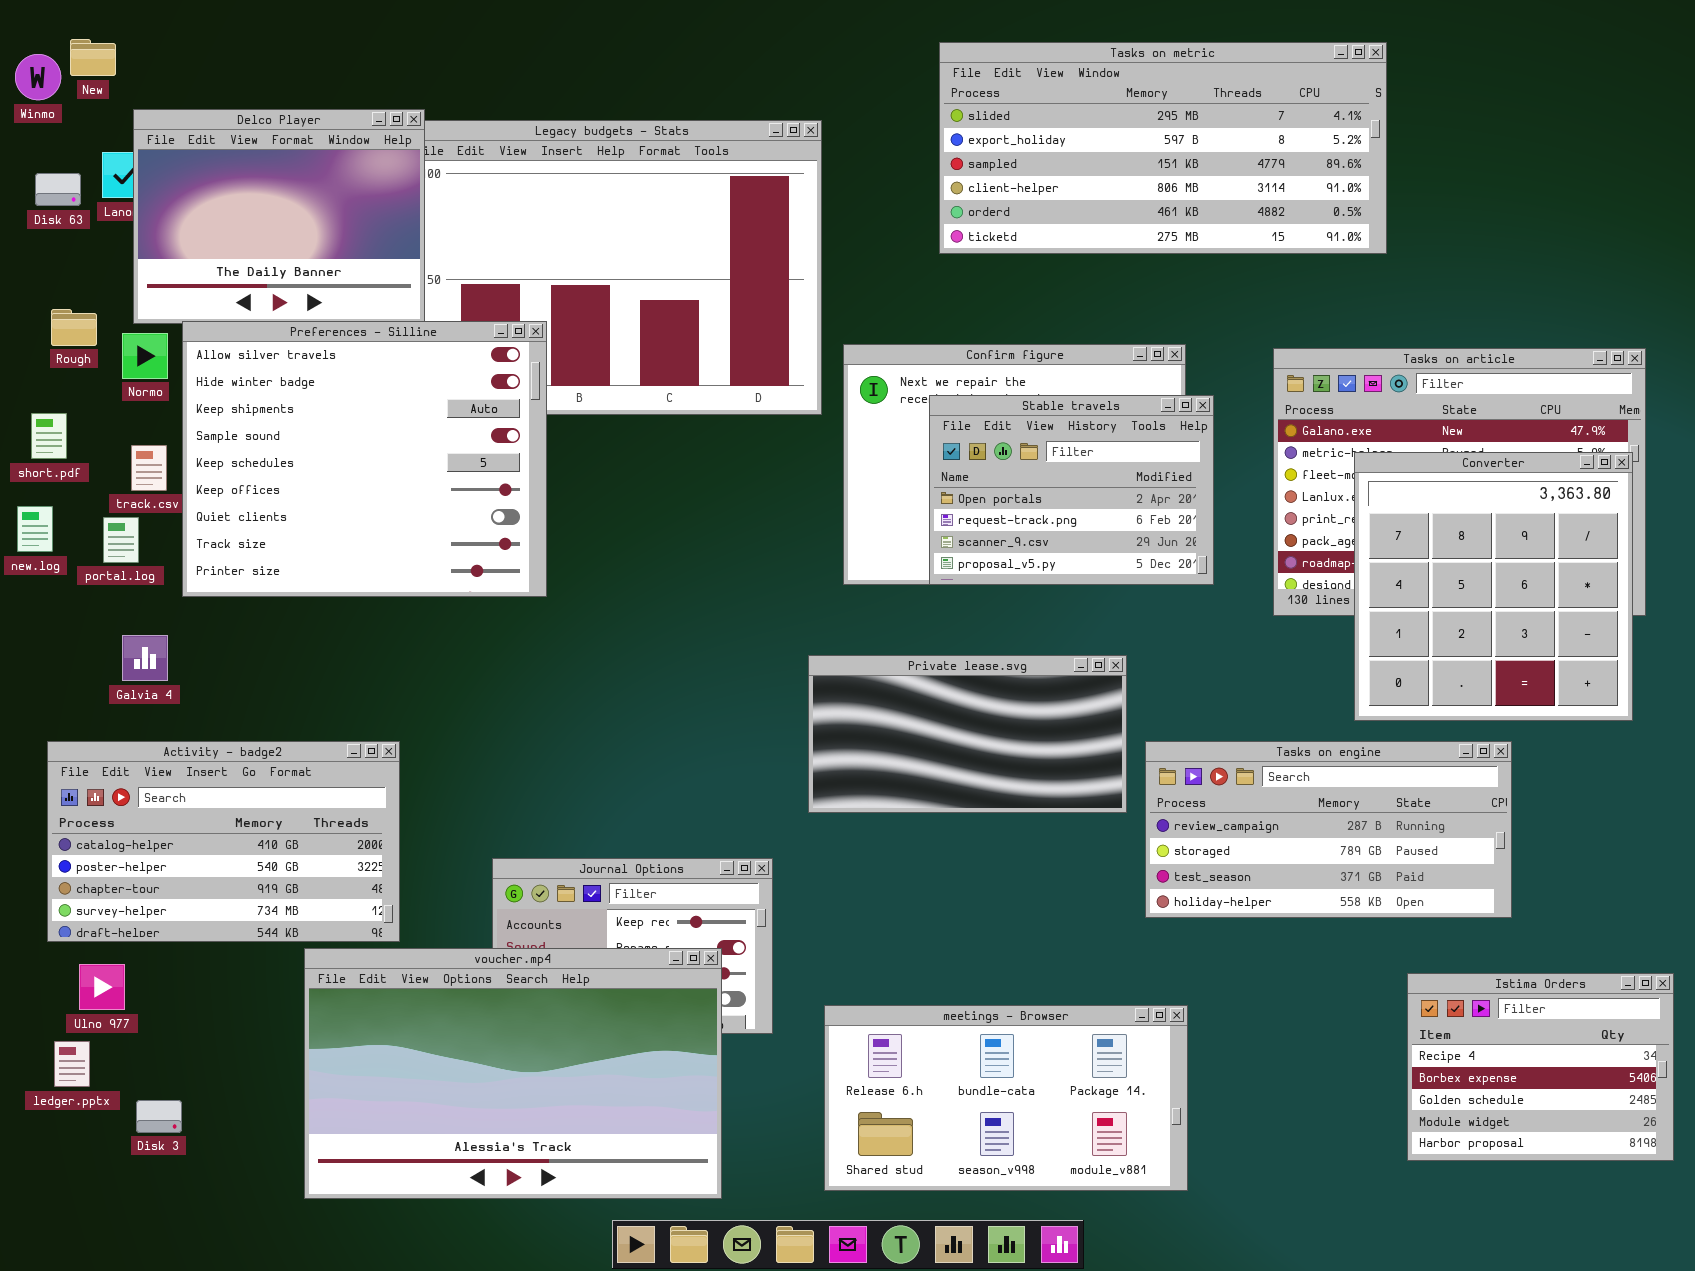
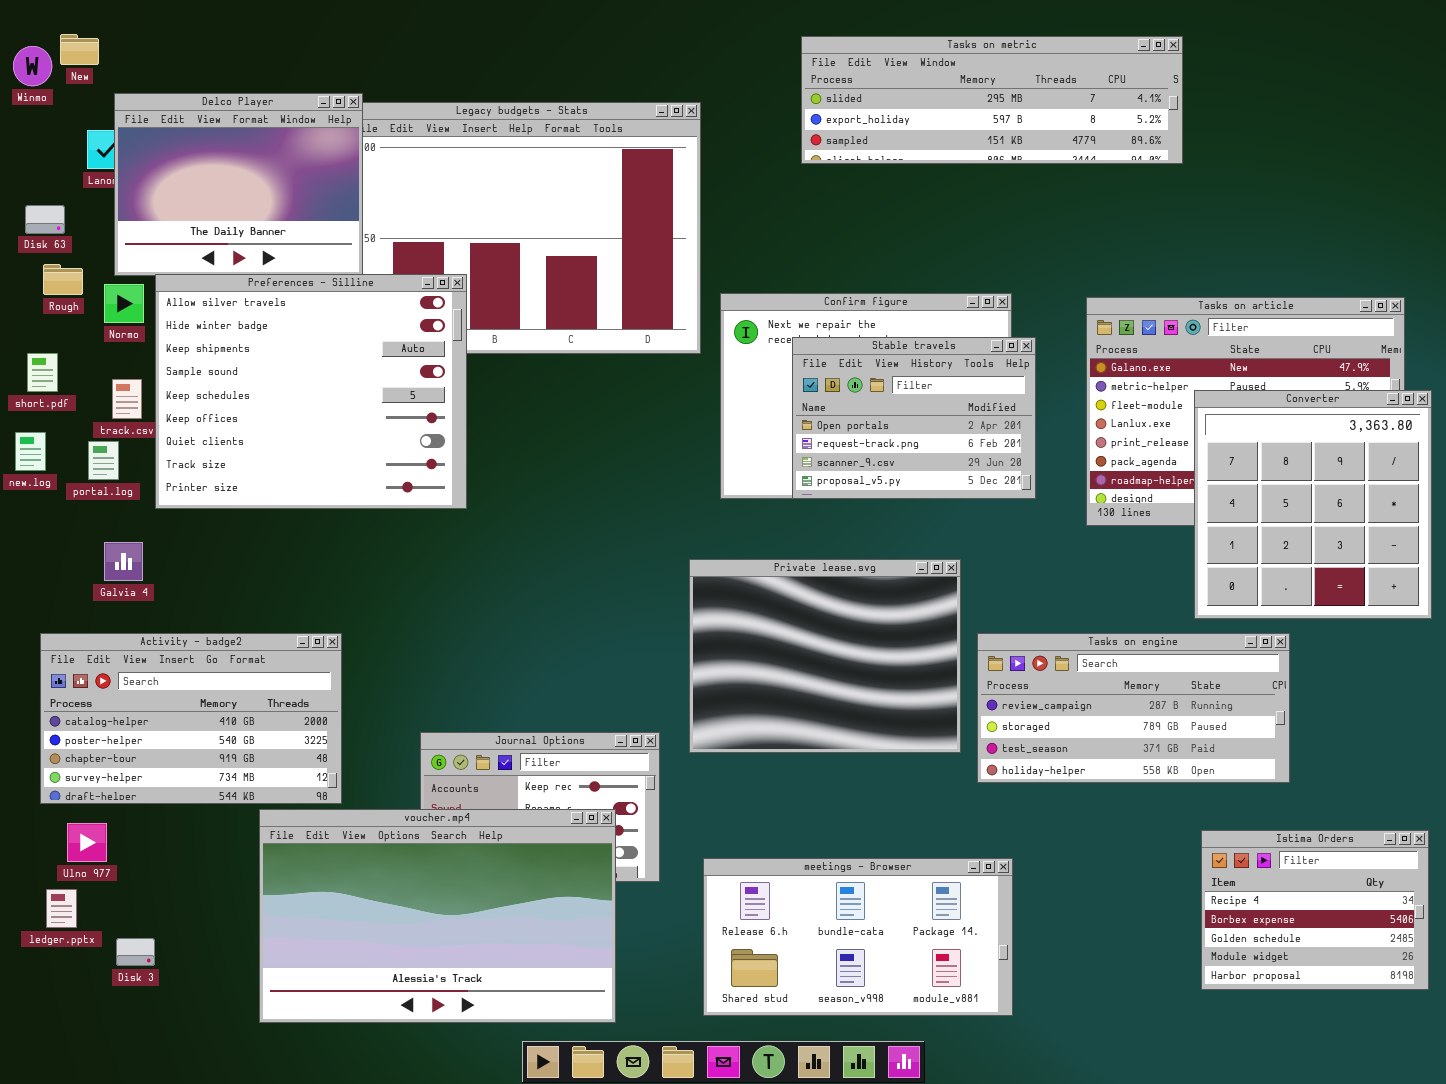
Tasks on metric: [939,42,1387,254] -> [801,36,1183,164], resized
Disk 63: [35,173,81,206] -> [25,205,65,234], moved
Converter: [1354,452,1633,721] -> [1194,390,1432,619], moved
Private lease.svg: [808,655,1127,813] -> [689,559,961,753], resized

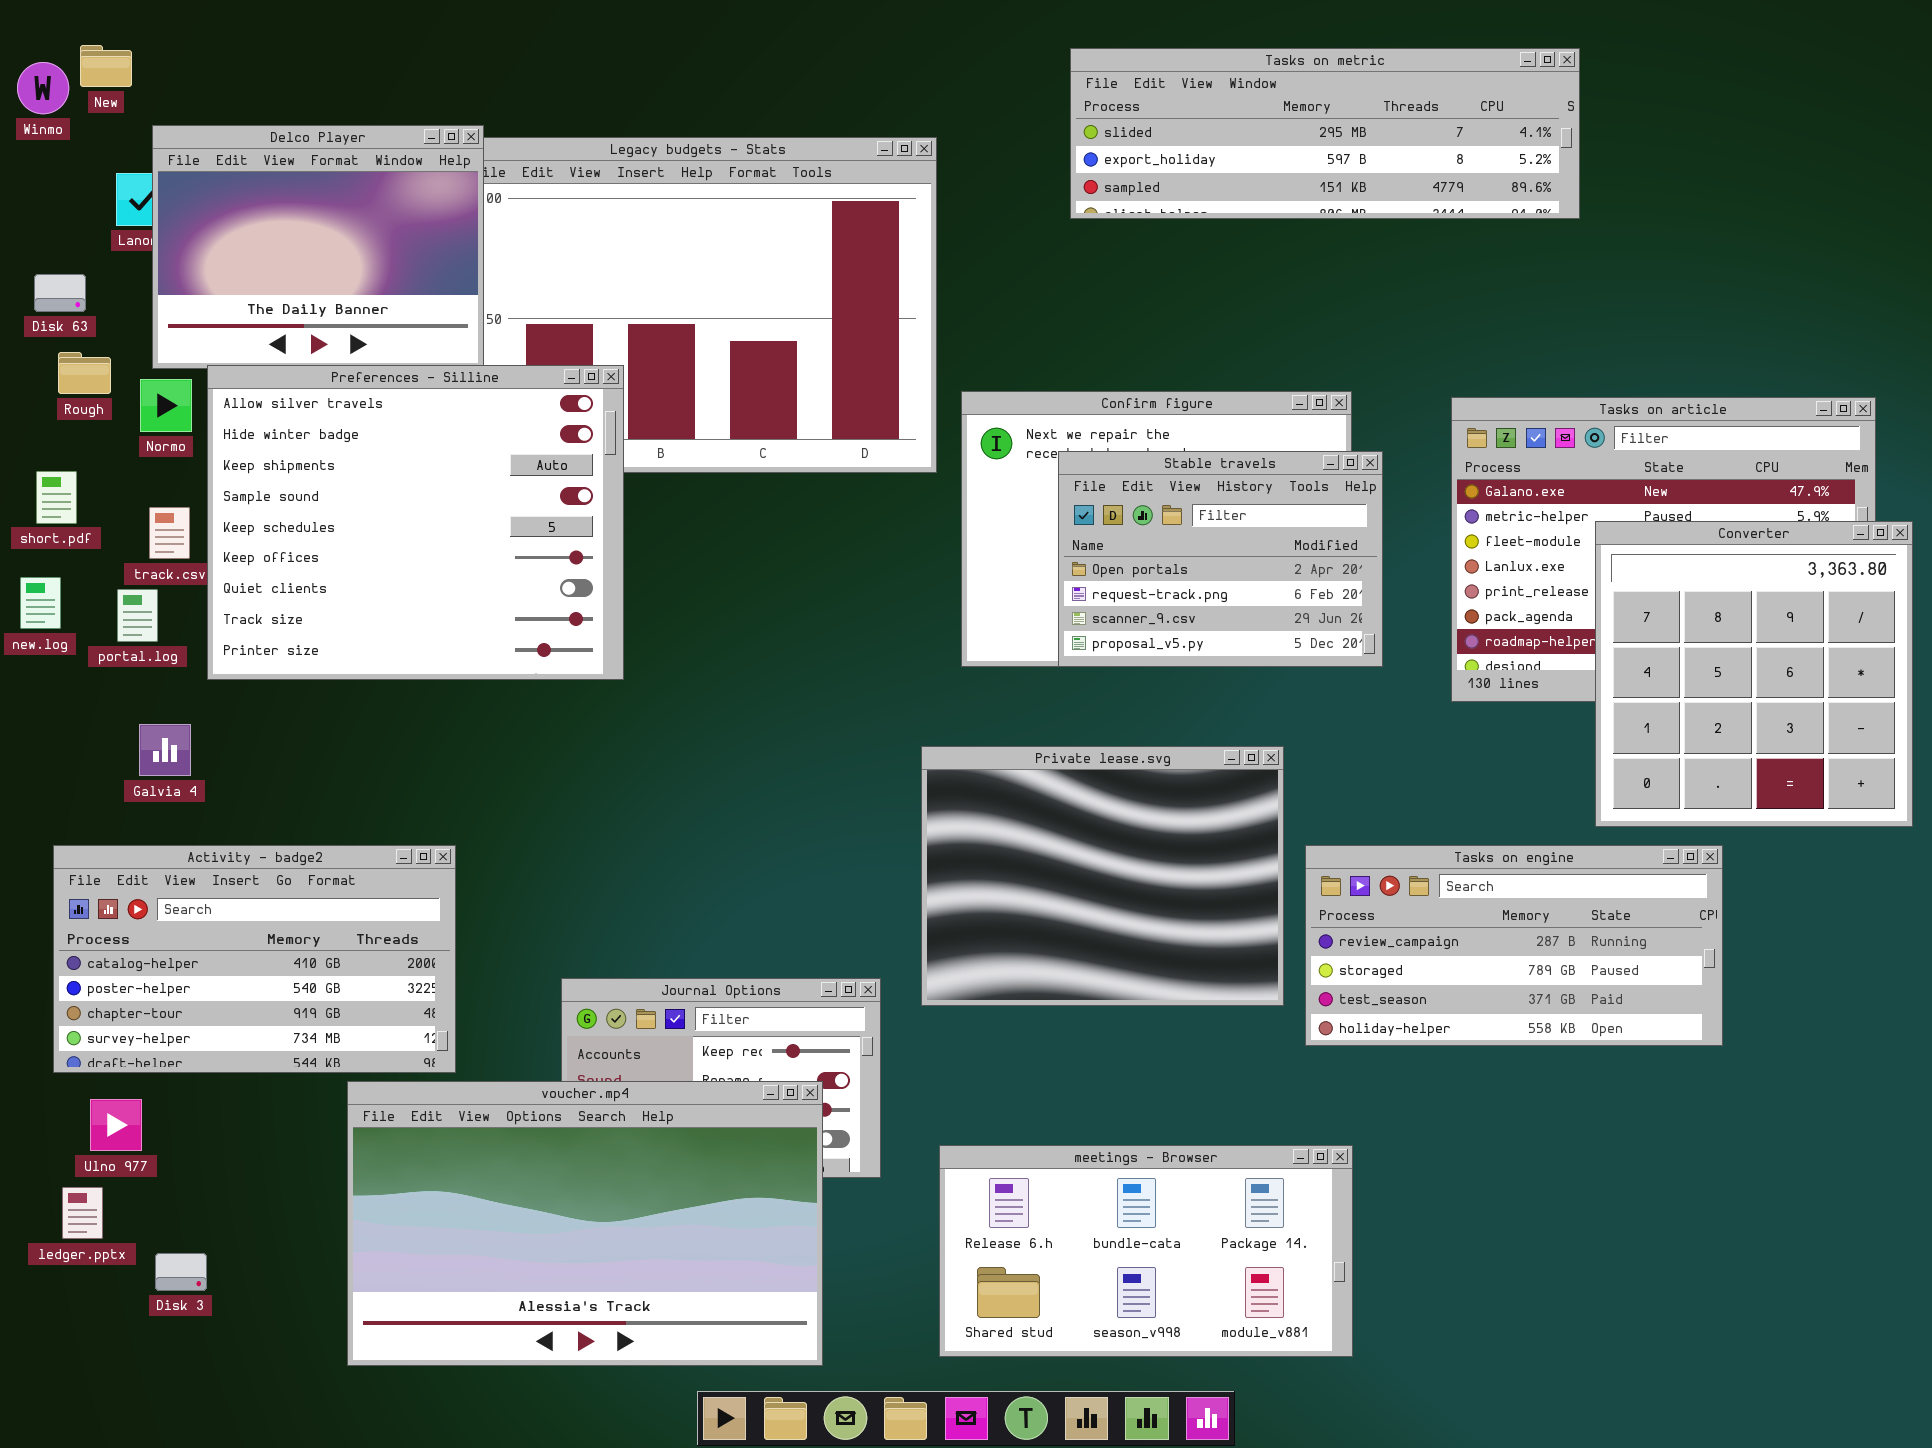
Istima Orders: [1201,830,1429,990] -> none, closed

